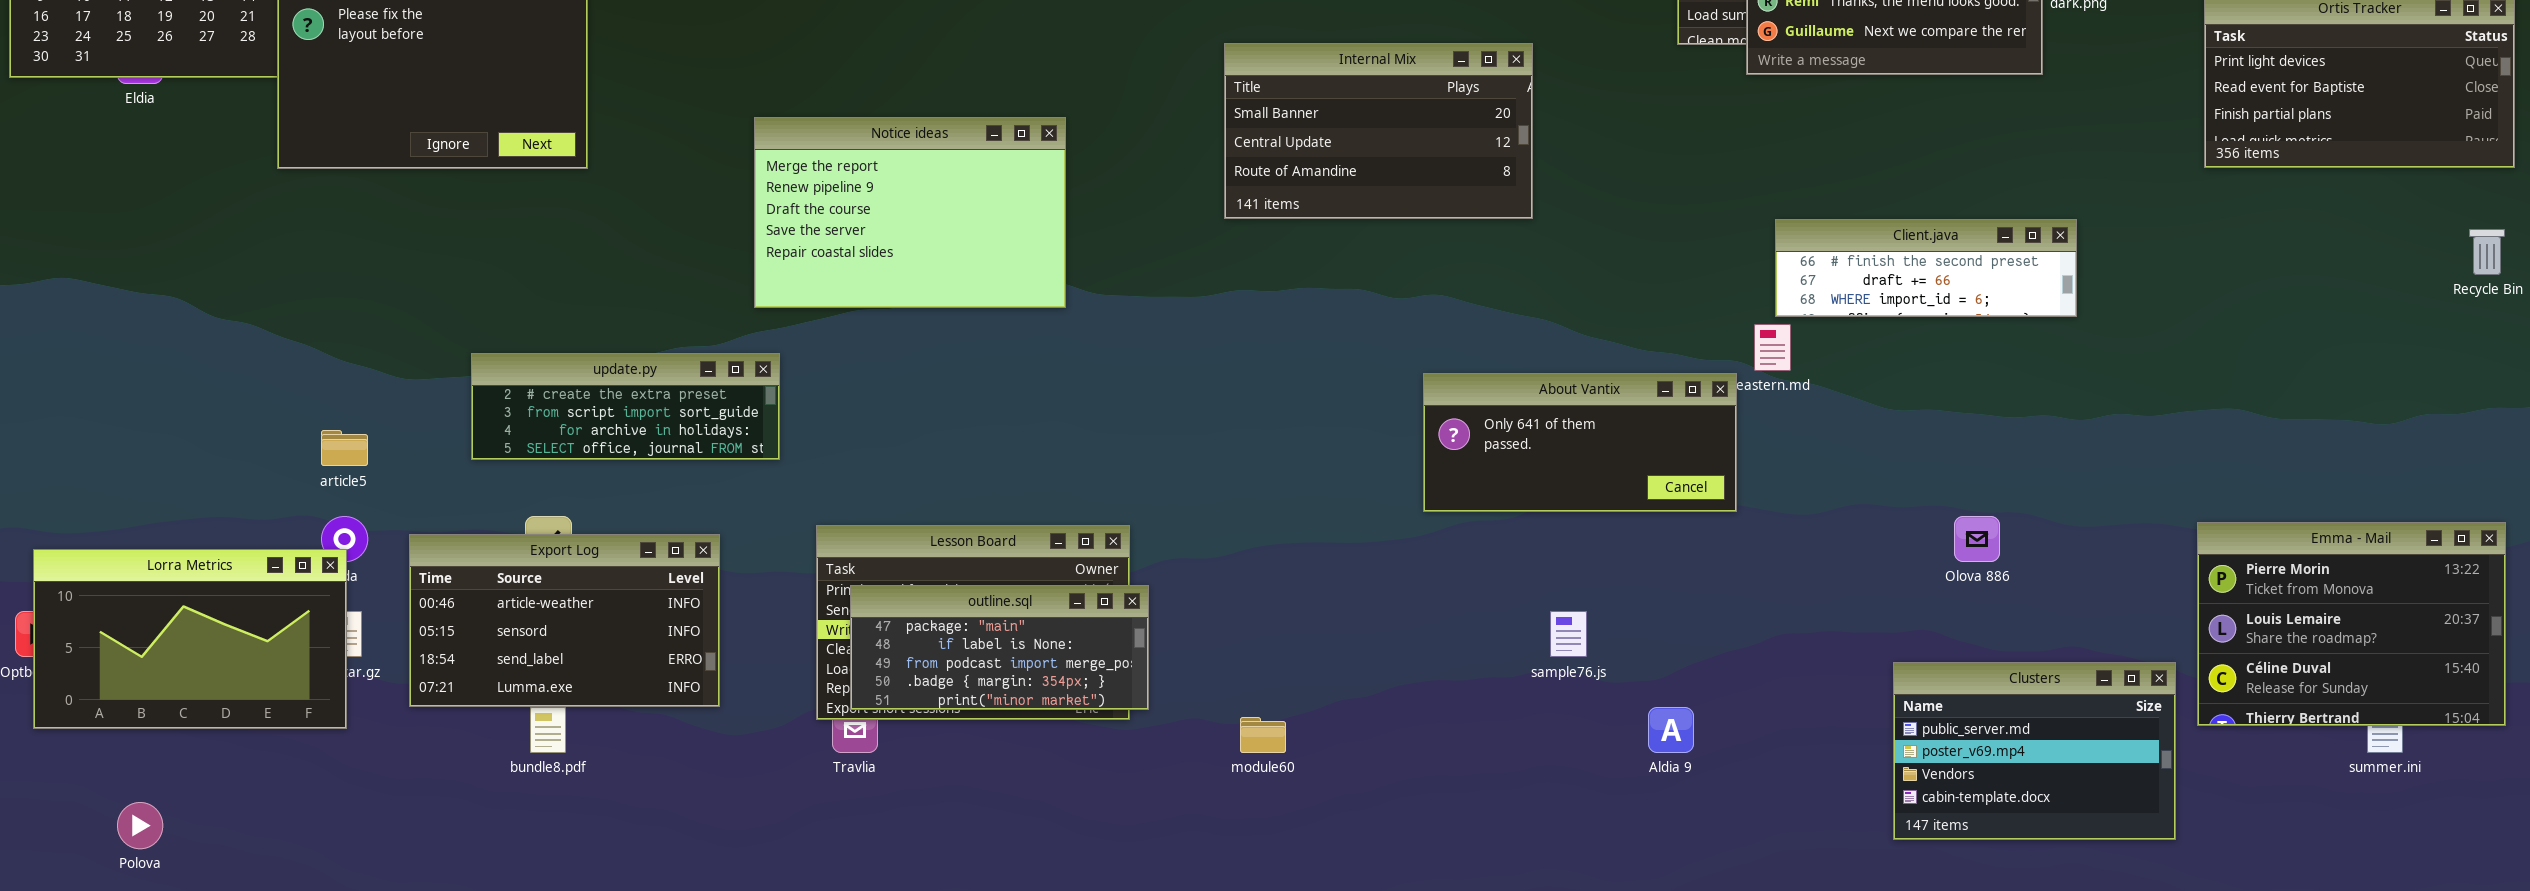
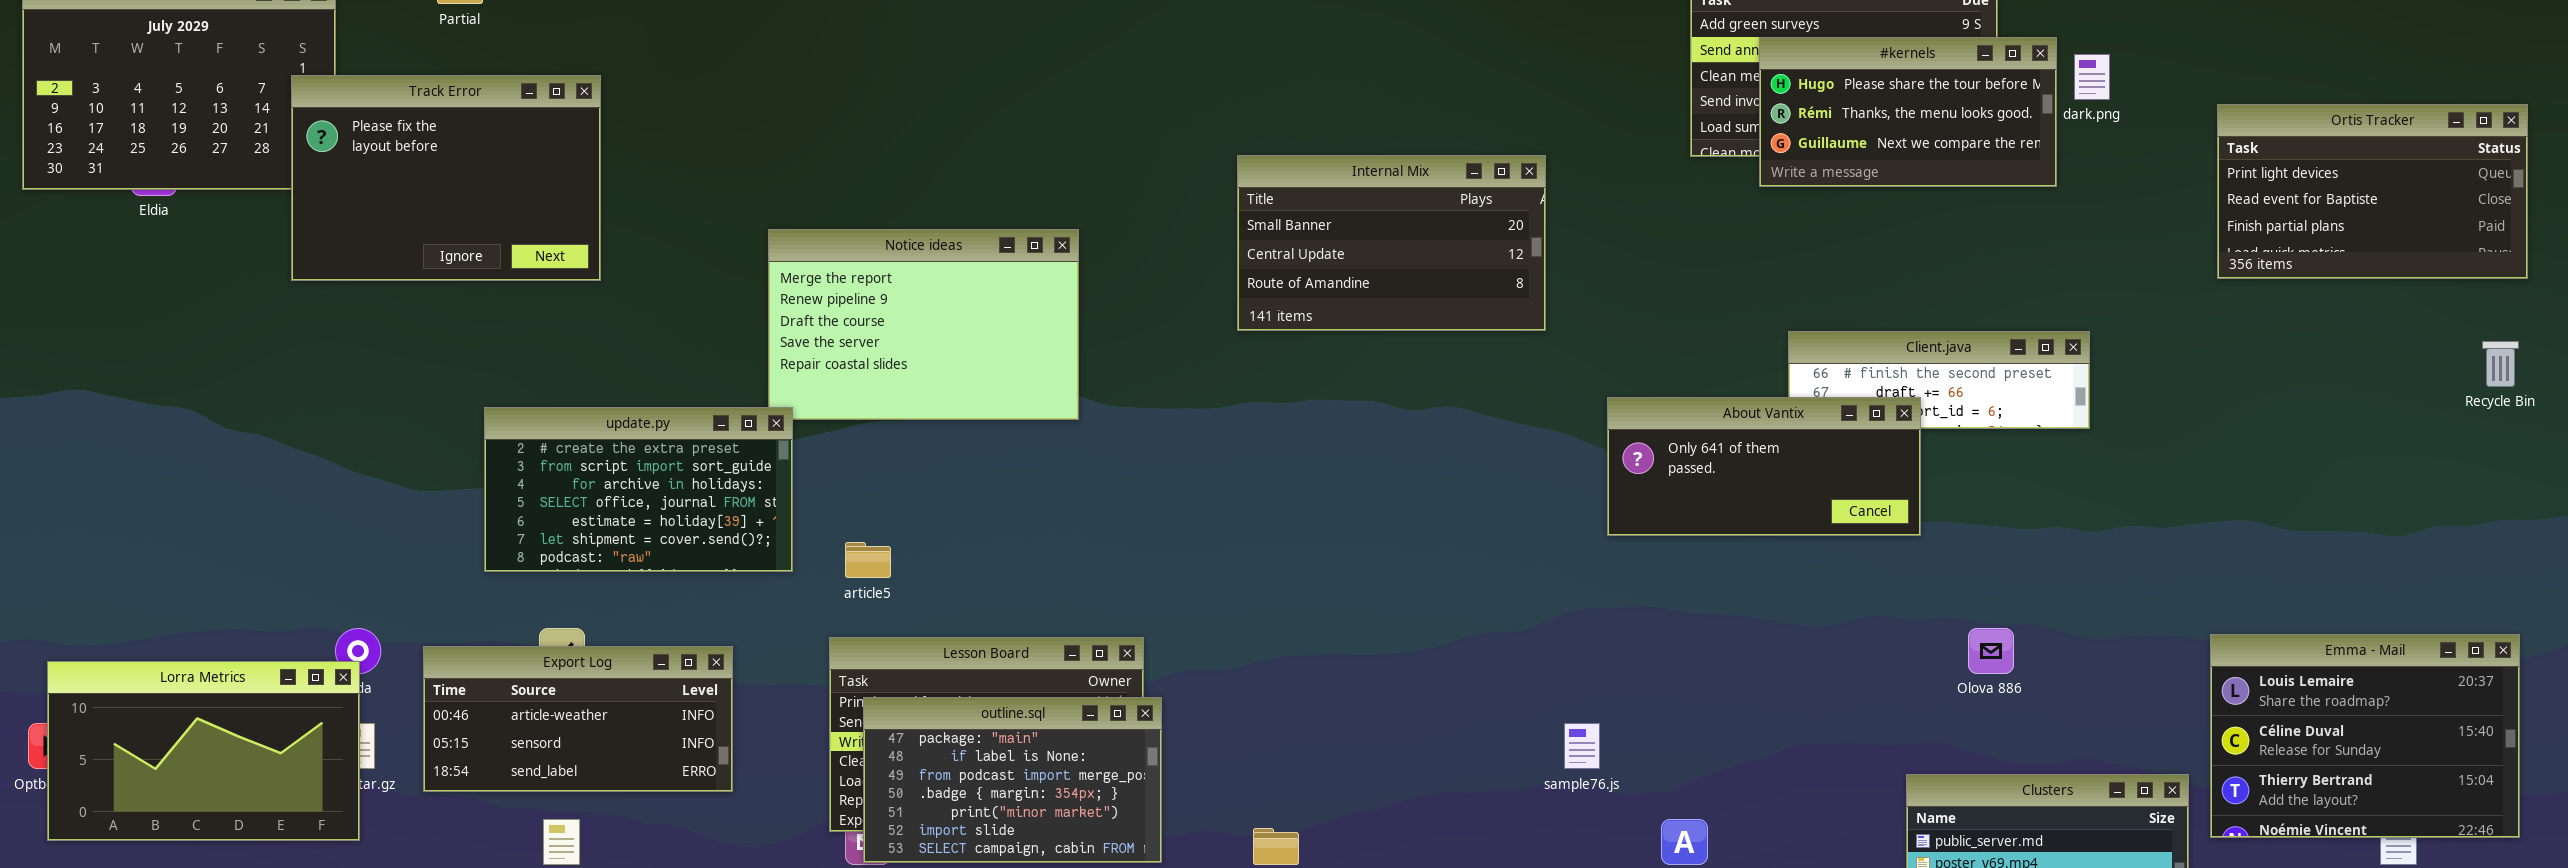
update.py: [471,353,780,460] -> [484,407,793,572], resized
About Vantix: [1423,373,1737,512] -> [1607,397,1921,536], moved
article5: [321,430,368,466] -> [845,542,891,578], moved
Emma - Mail: [2197,522,2506,726] -> [2210,634,2520,838], scrolled down 1 row
Export Log: [409,534,720,707] -> [423,646,733,792], resized
outline.sql: [850,585,1149,710] -> [863,697,1162,863], resized

